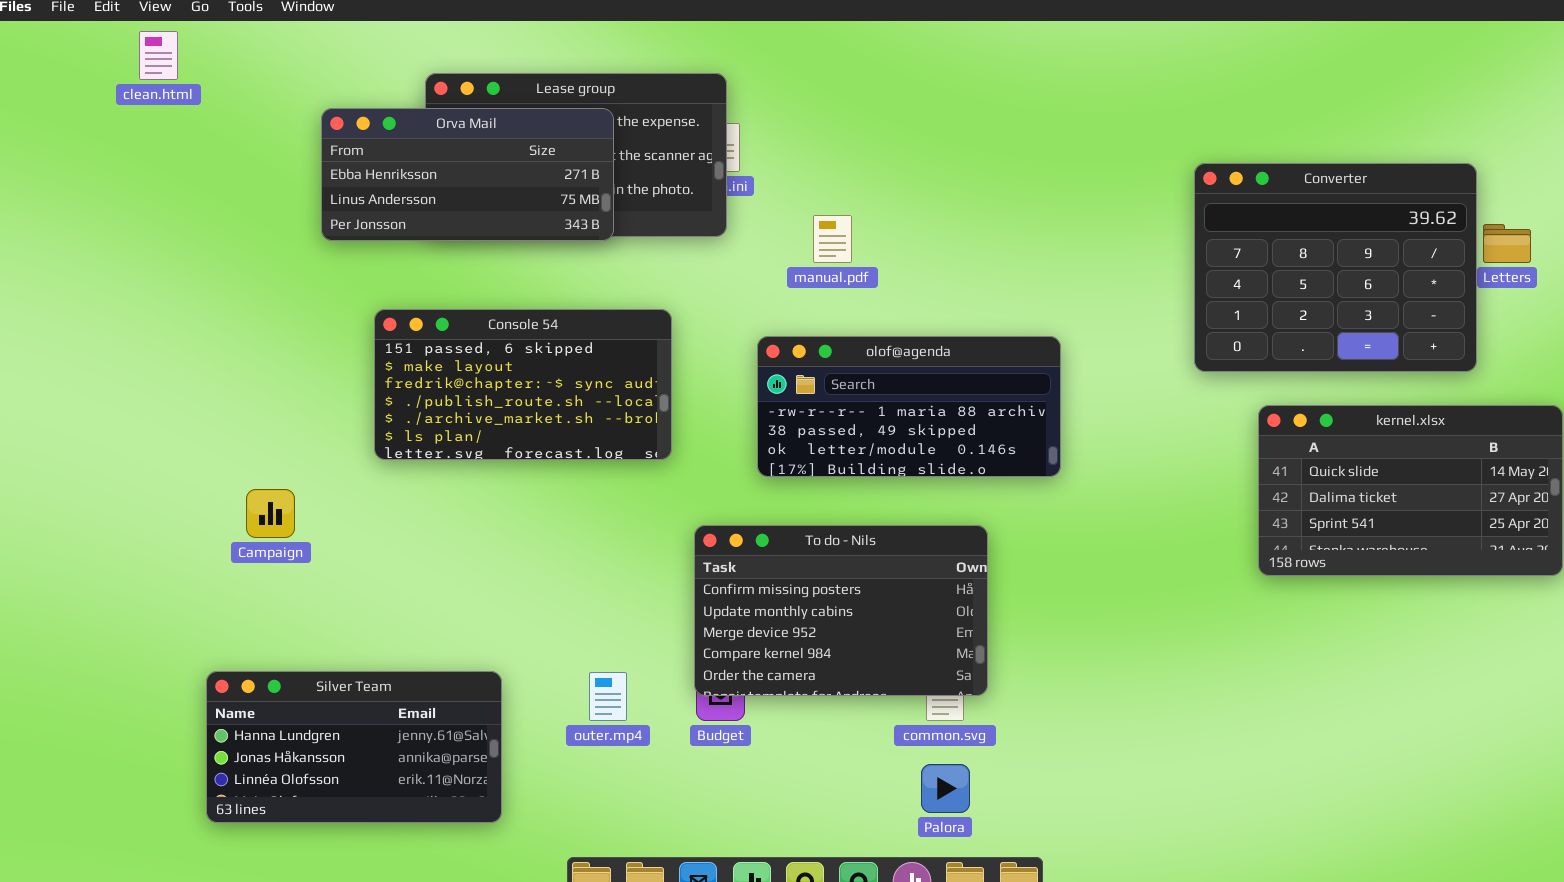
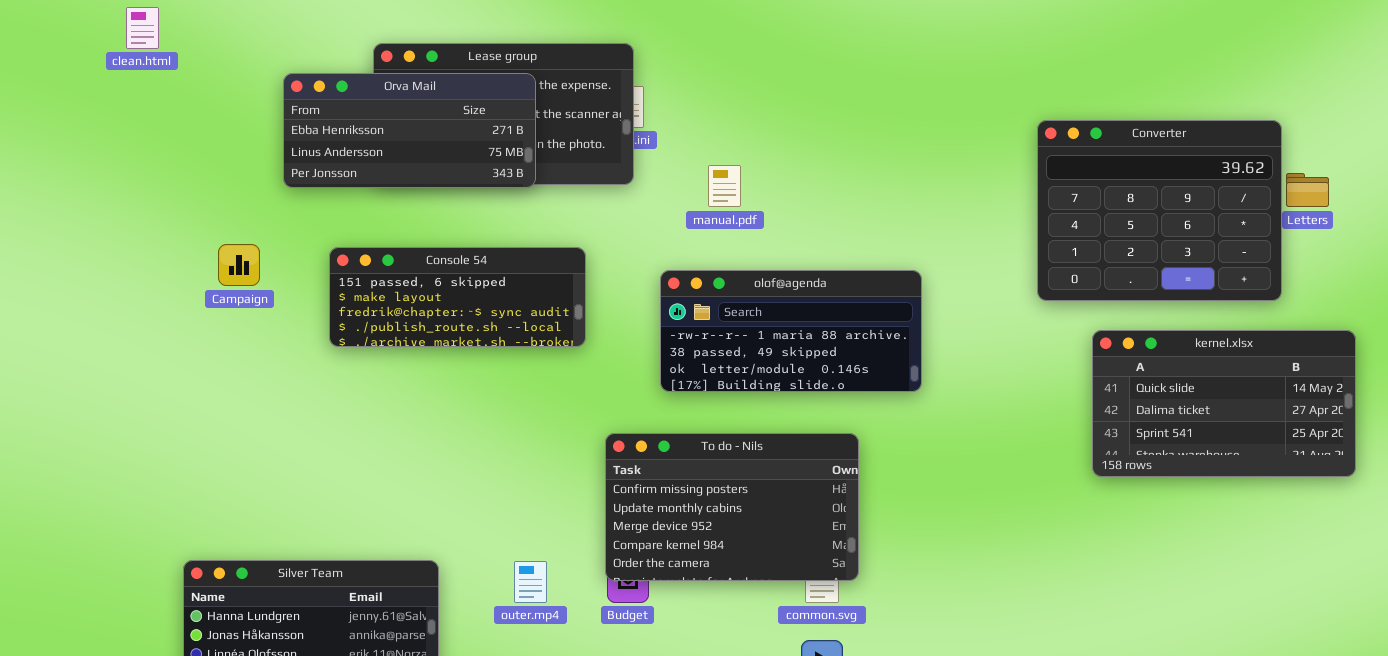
Console 54: [374,309,672,460] -> [329,247,586,347], resized
Campaign: [246,489,295,538] -> [218,244,260,286], moved

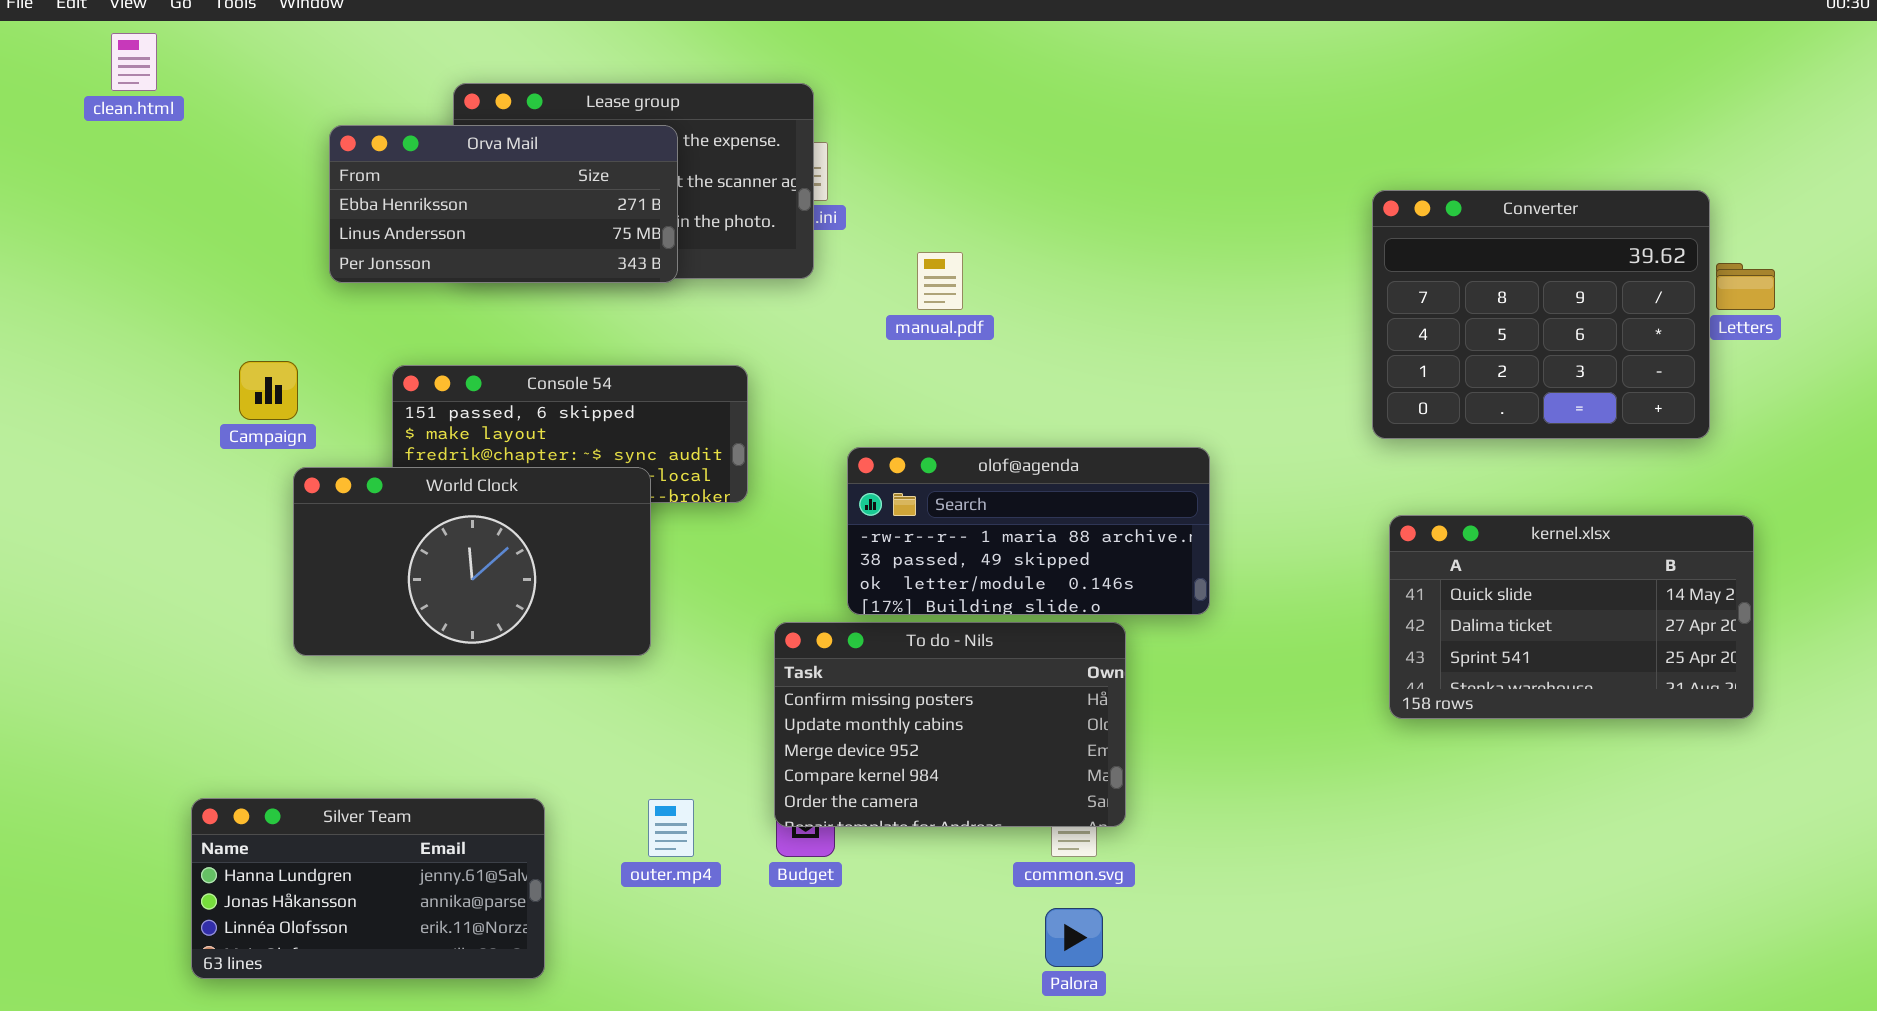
olof@agenda: [660,270,922,392] -> [847,447,1210,615], moved
World Clock: none -> [293,467,651,656], opened
kernel.xlsx: [1092,330,1356,477] -> [1389,515,1754,719], moved

